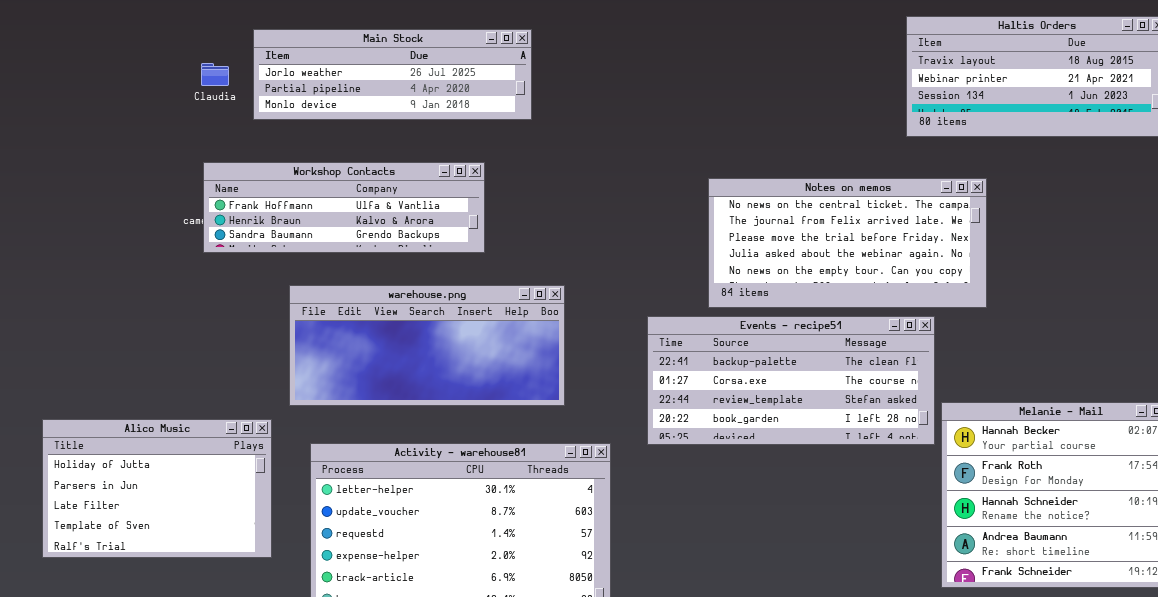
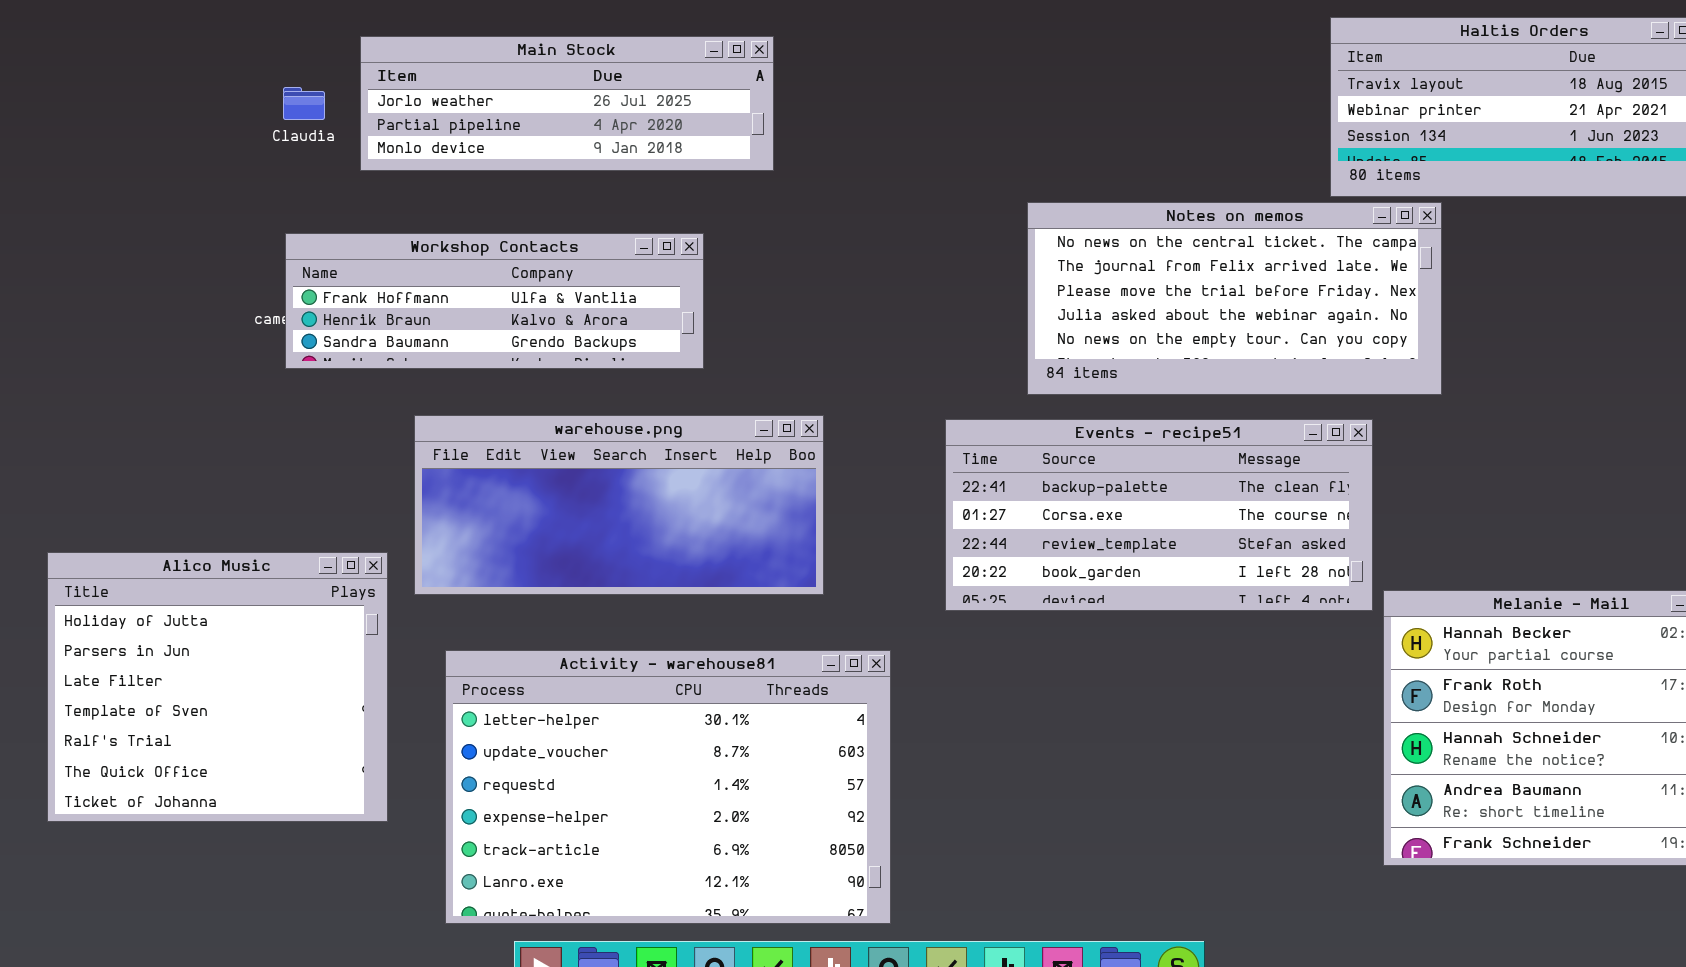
Notes on memos: [708,178,987,308] -> [1027,202,1442,395], moved
Events - recipe51: [647,316,935,445] -> [945,419,1373,611], moved
Alico Music: [42,419,272,558] -> [47,552,388,822], resized

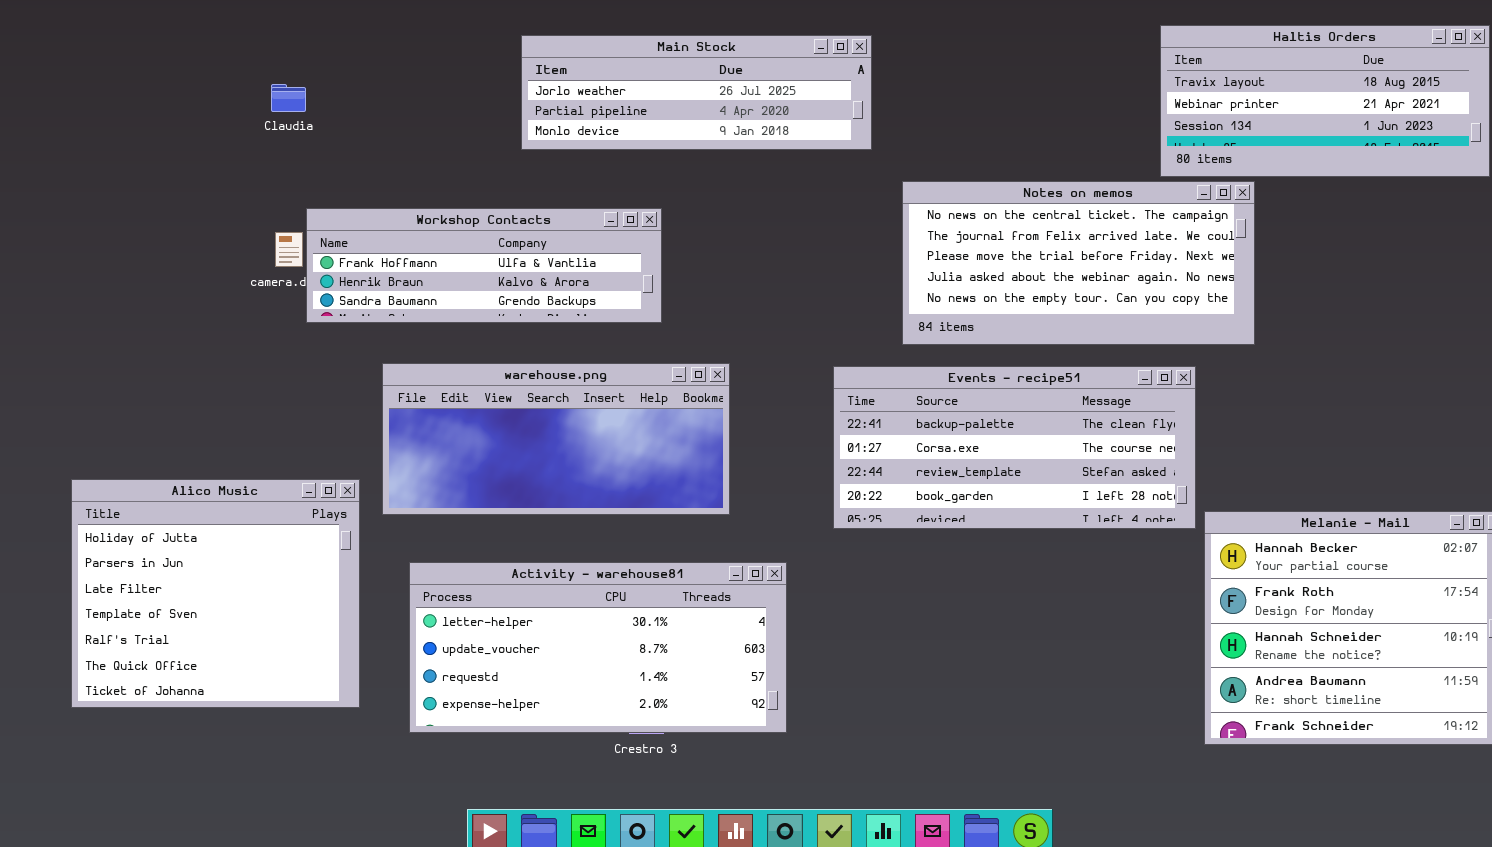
Main Stock: [360,36,774,171] -> [521,35,872,150], moved
Workshop Contacts: [285,233,704,369] -> [306,208,662,323], moved
Activity - warehouse81: [445,650,891,924] -> [409,562,787,733], resized

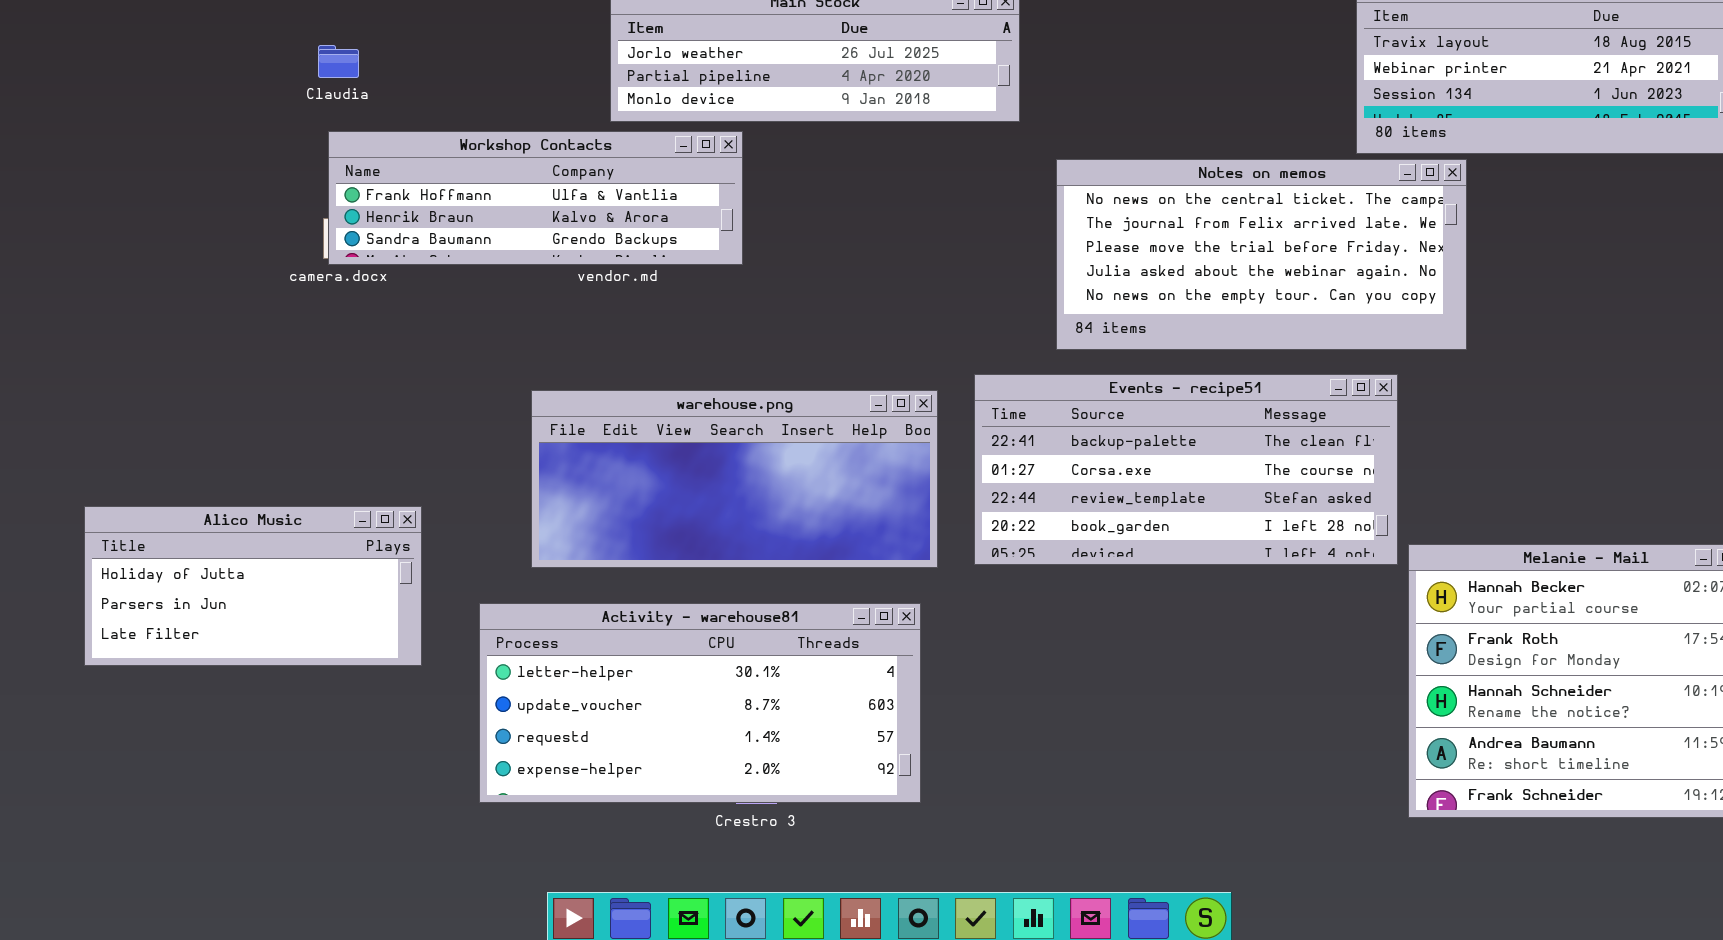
Workshop Contacts: [306,208,662,323] -> [328,131,743,265], moved
warehouse.png: [382,363,730,515] -> [531,390,938,568], moved
Alico Music: [71,479,360,708] -> [84,506,422,666], resized

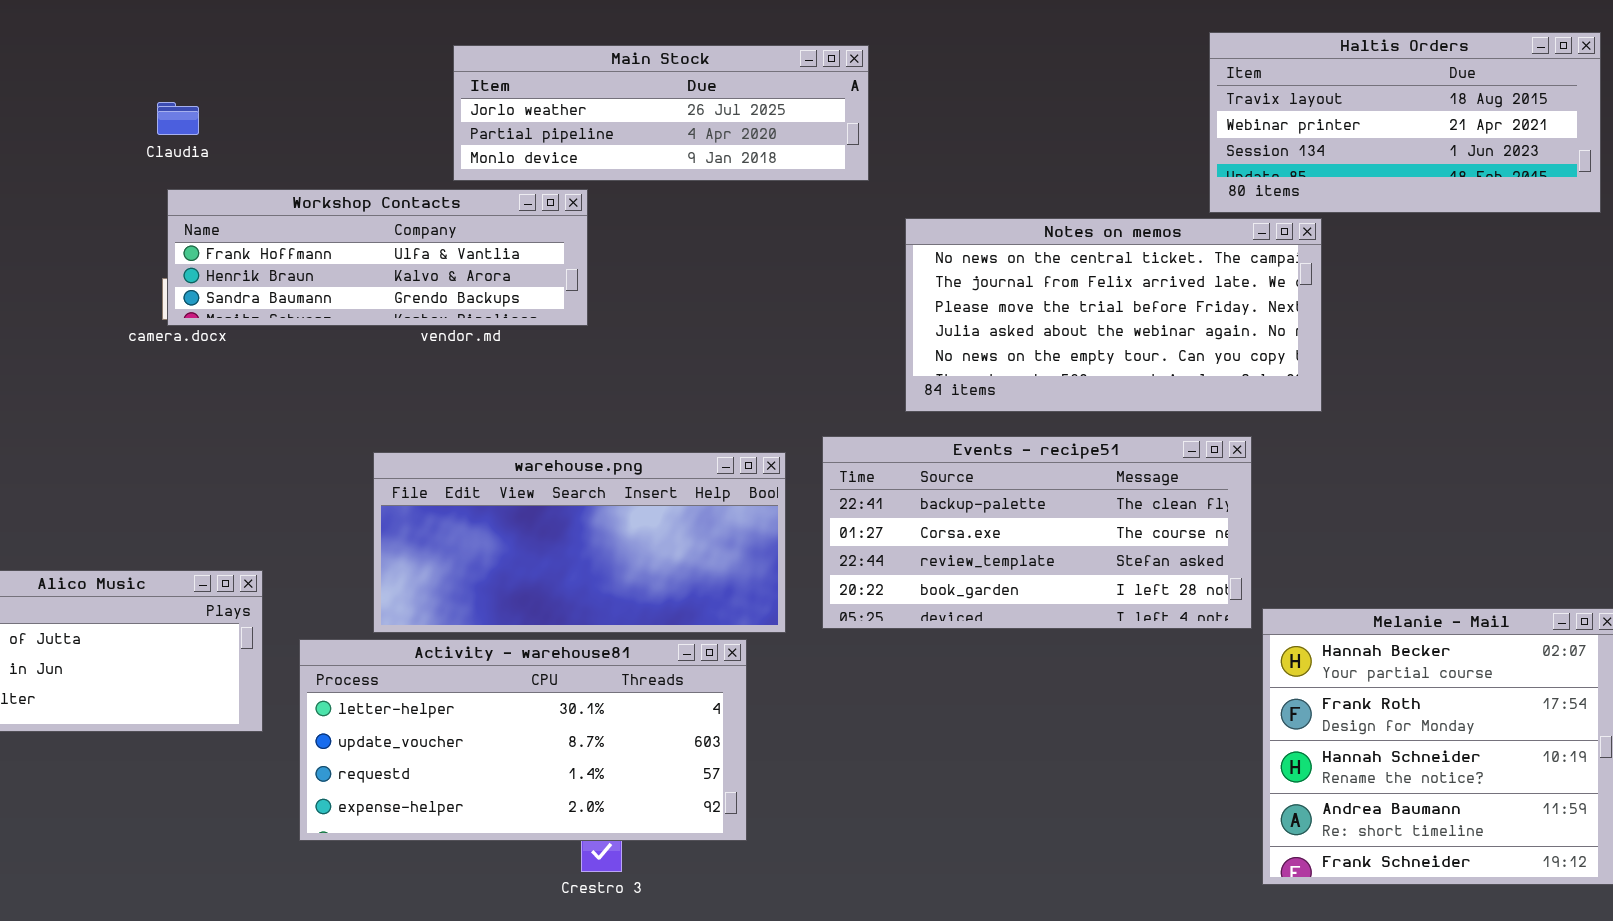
Activity - warehouse81: [479,603,921,803] -> [299,639,747,841], moved

